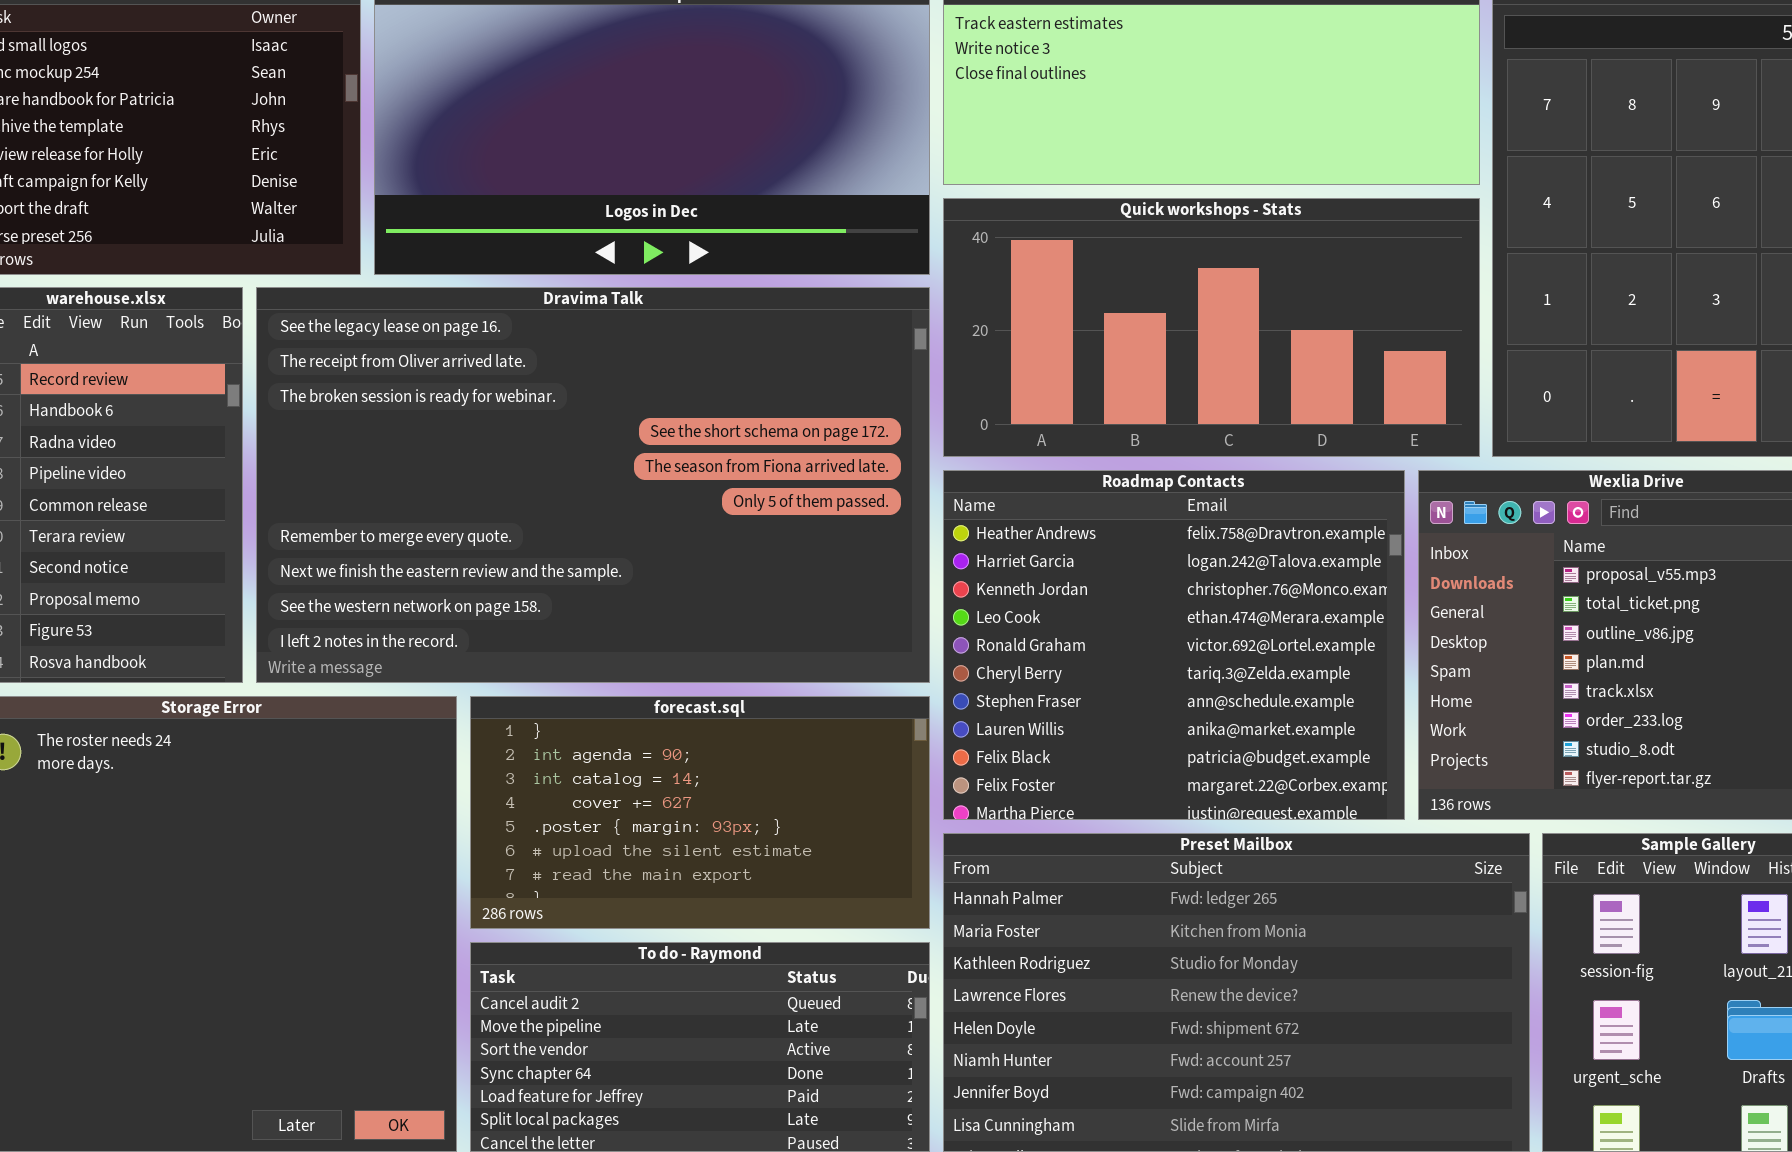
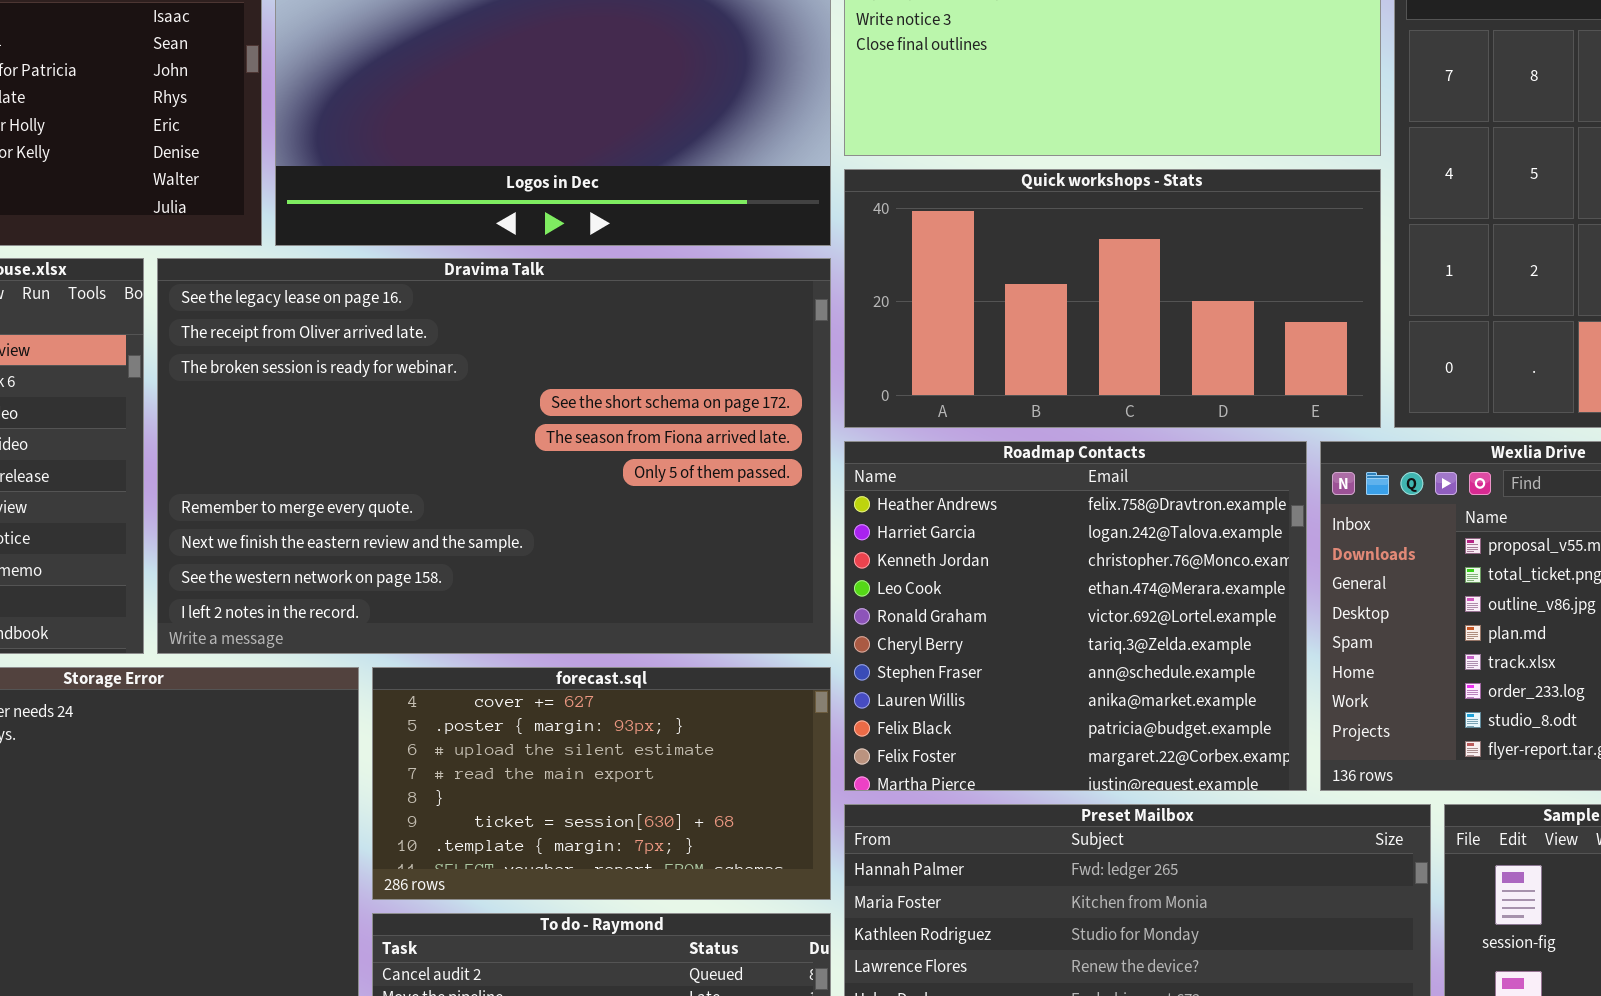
forecast.sql: [470,696,930,929] -> [372,667,831,900], scrolled down 3 rows

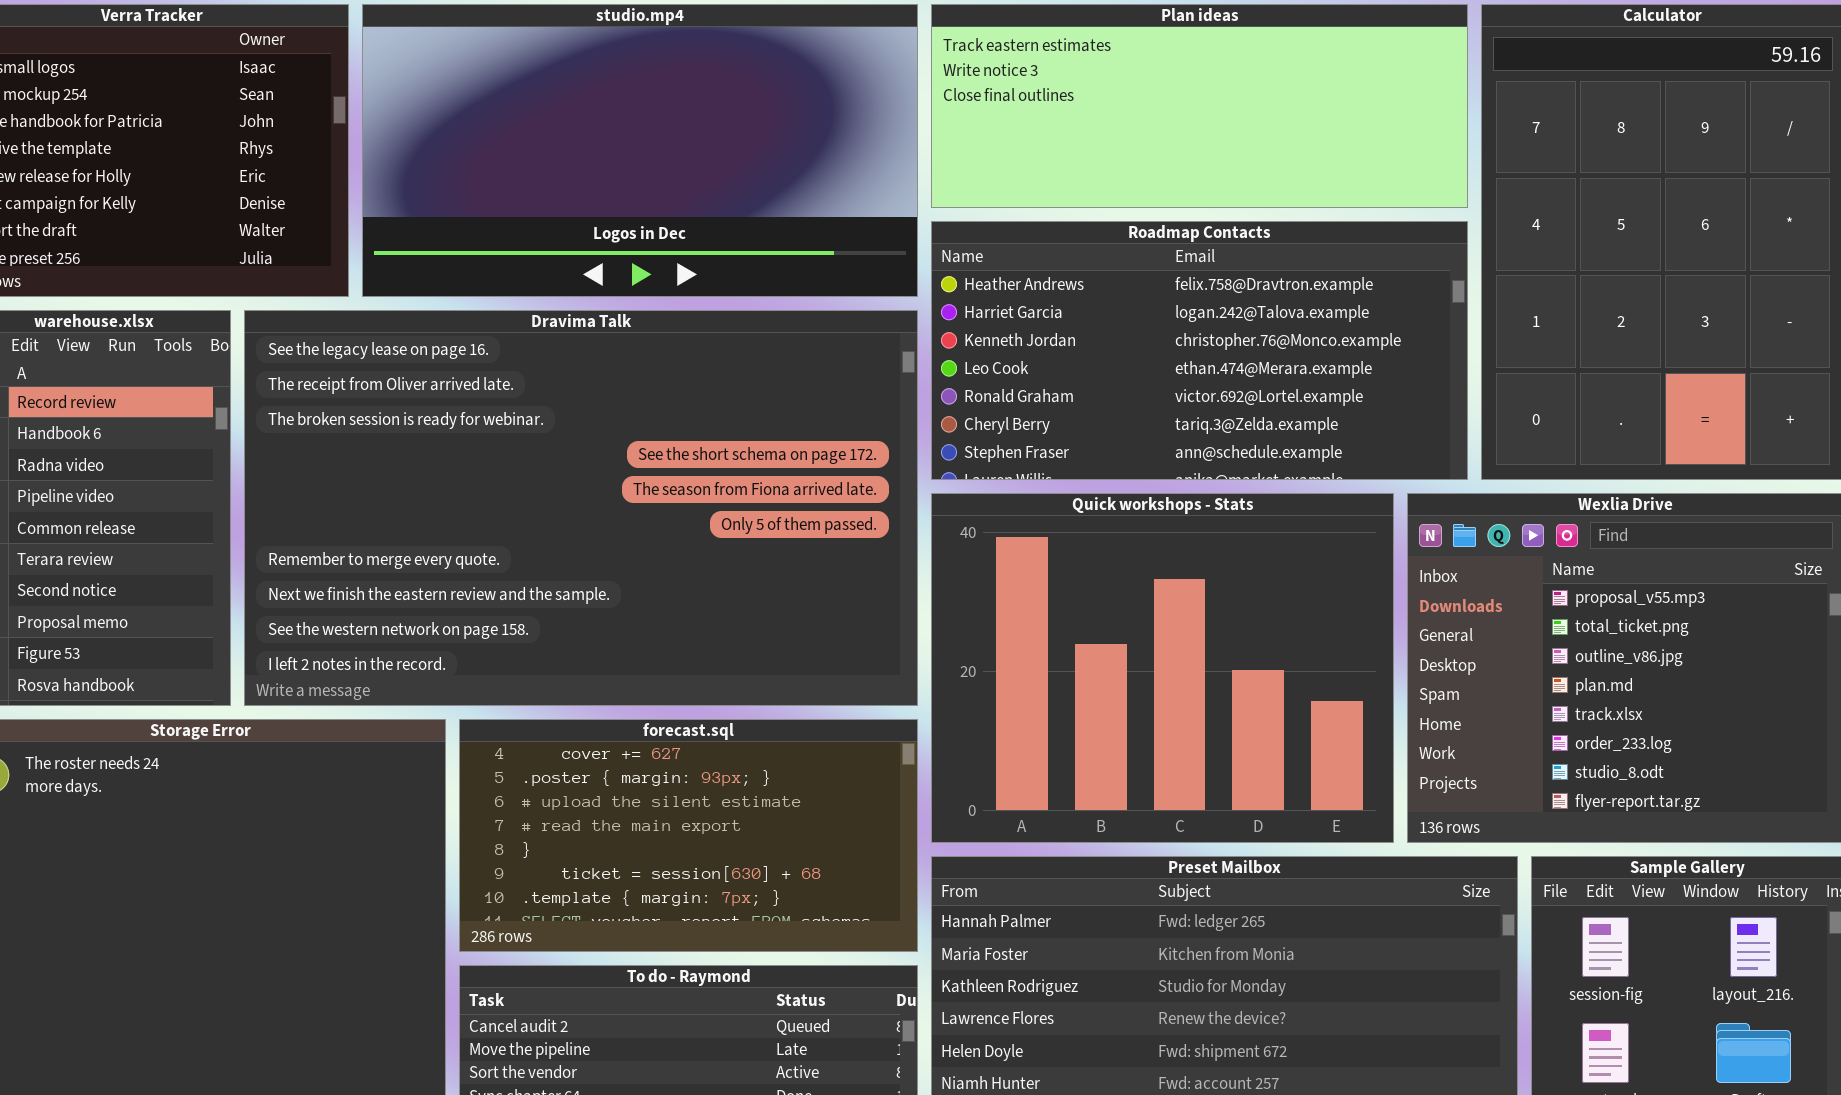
Quick workshops - Stats: [844,169,1381,428] -> [931,493,1394,843], moved, resized
Roadmap Contacts: [844,441,1307,791] -> [931,221,1468,480], moved, resized

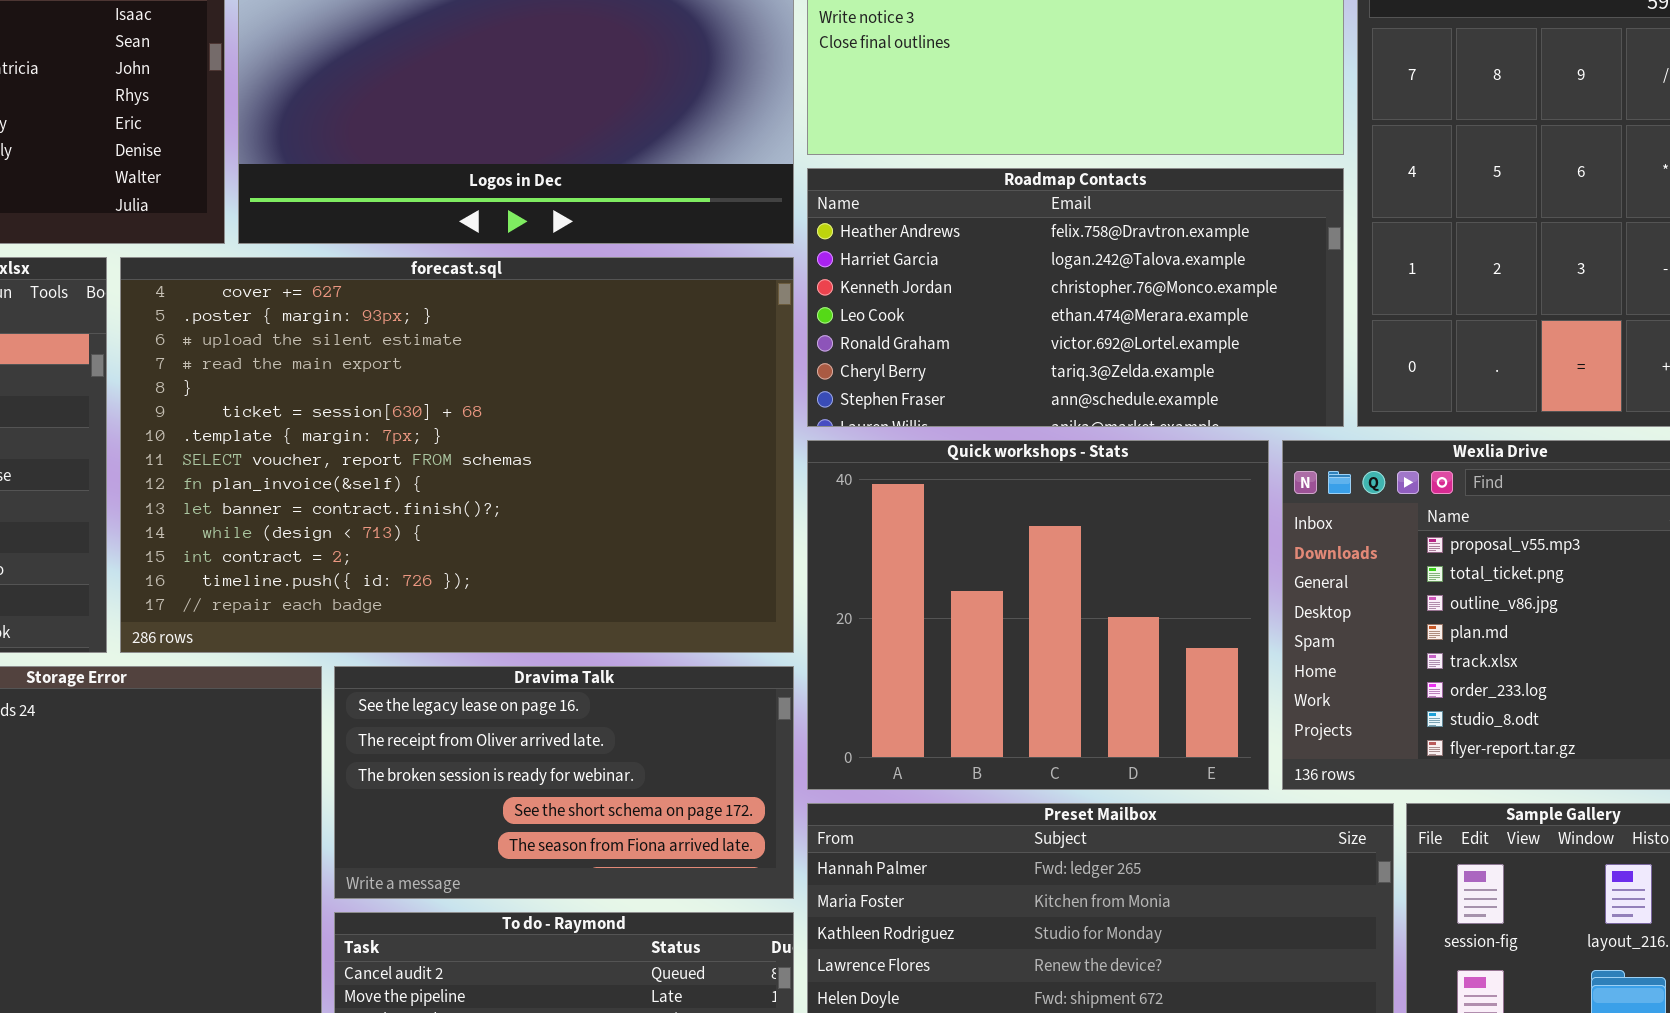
Dravima Talk: [244,310,918,706] -> [334,666,794,899], moved, resized
forecast.sql: [459,719,918,952] -> [120,257,794,653], moved, resized

